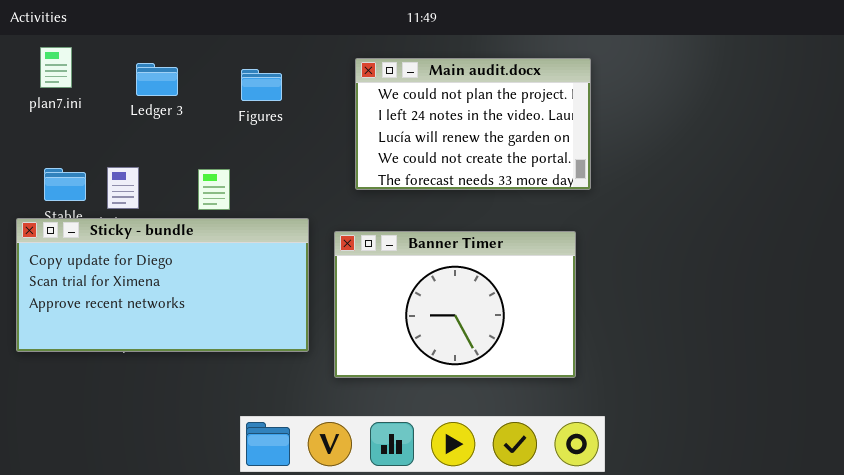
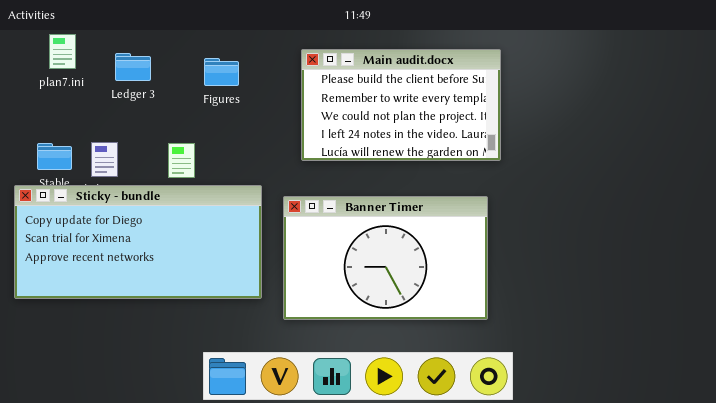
plan7.ini: [40,47,72,88] -> [49,34,76,69], moved
Main audit.docx: [355,58,591,190] -> [301,49,501,161], scrolled up 2 rows

